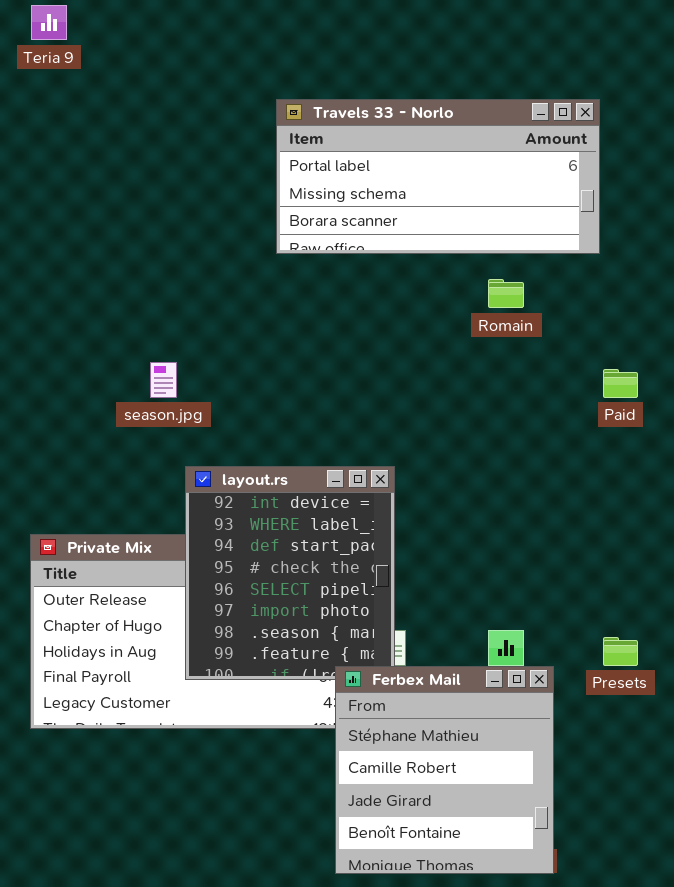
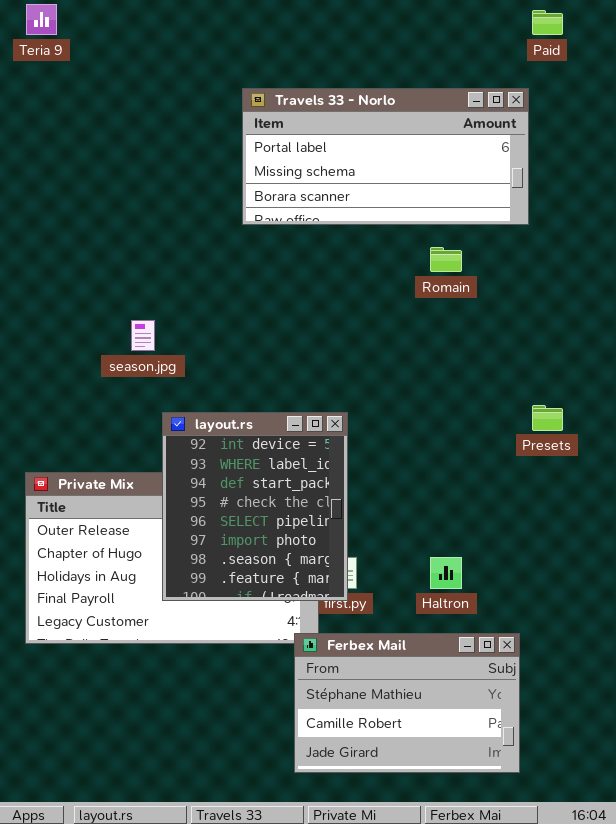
Paid: [603,369,638,398] -> [532,10,563,35], moved
Presets: [603,637,638,666] -> [532,405,563,431], moved
Ferbex Mail: [335,666,554,874] -> [294,633,520,773], resized

